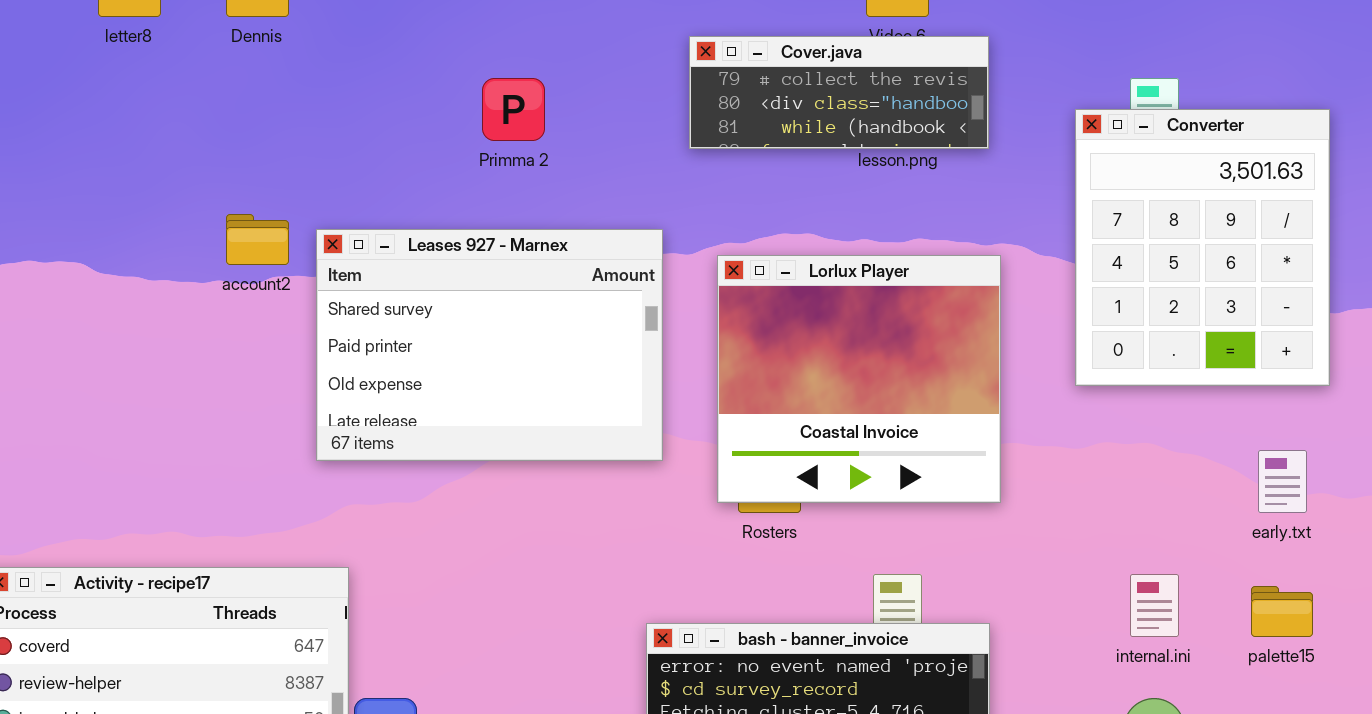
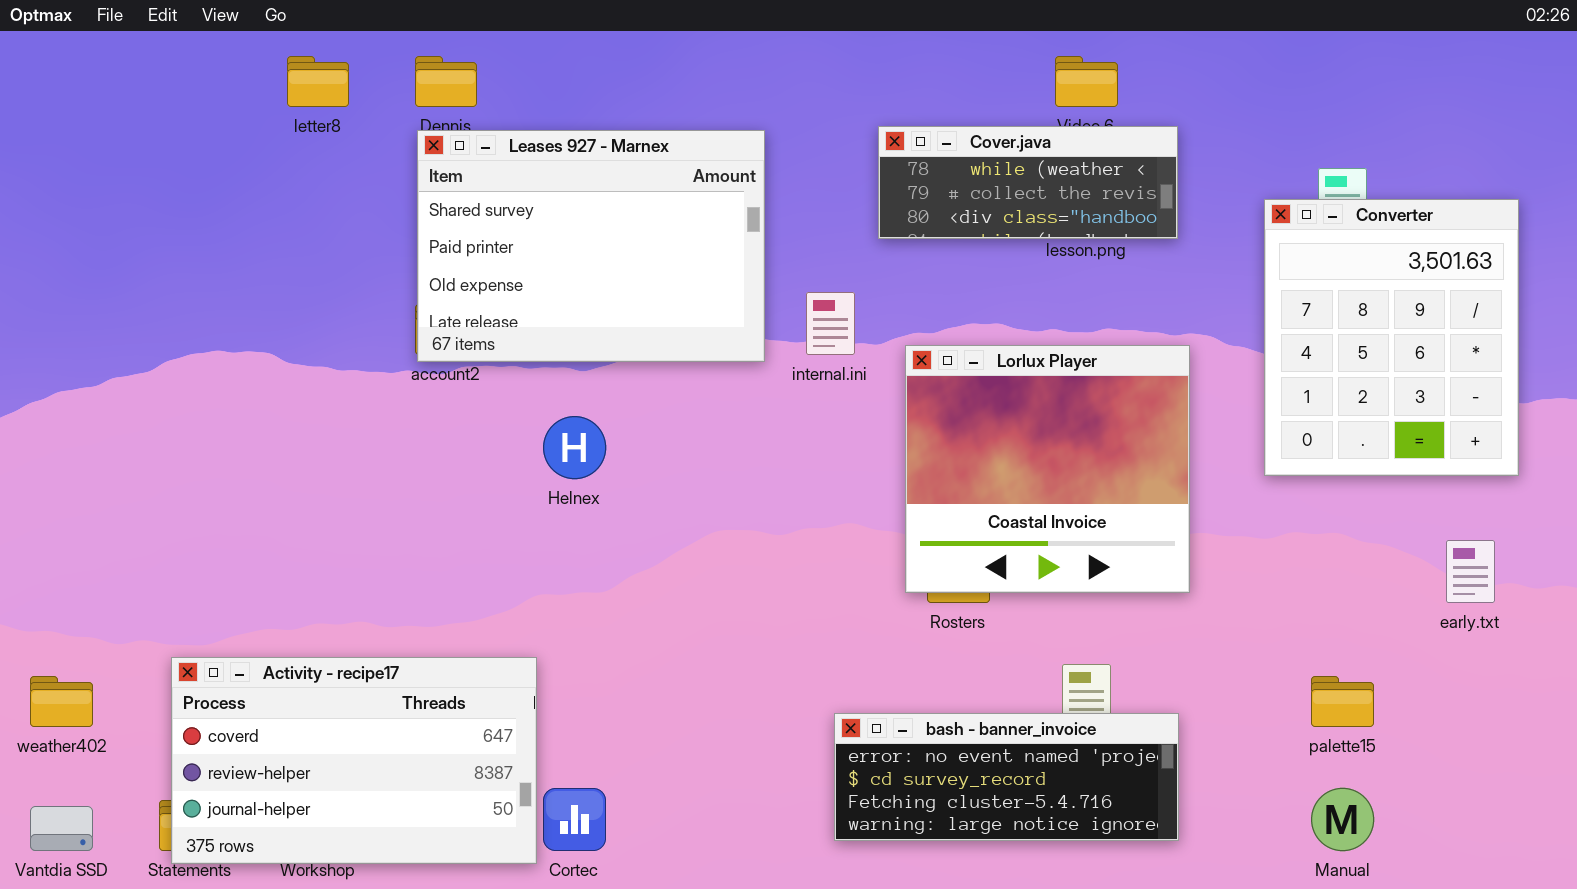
Cover.java: [689,36,989,149] -> [878,126,1178,239], scrolled up 1 row
Leases 927 - Marnex: [316,229,663,461] -> [417,130,765,362], moved
internal.ini: [1130,574,1179,637] -> [806,292,855,355], moved
palette15: [1251,586,1313,637] -> [1311,676,1374,727], moved

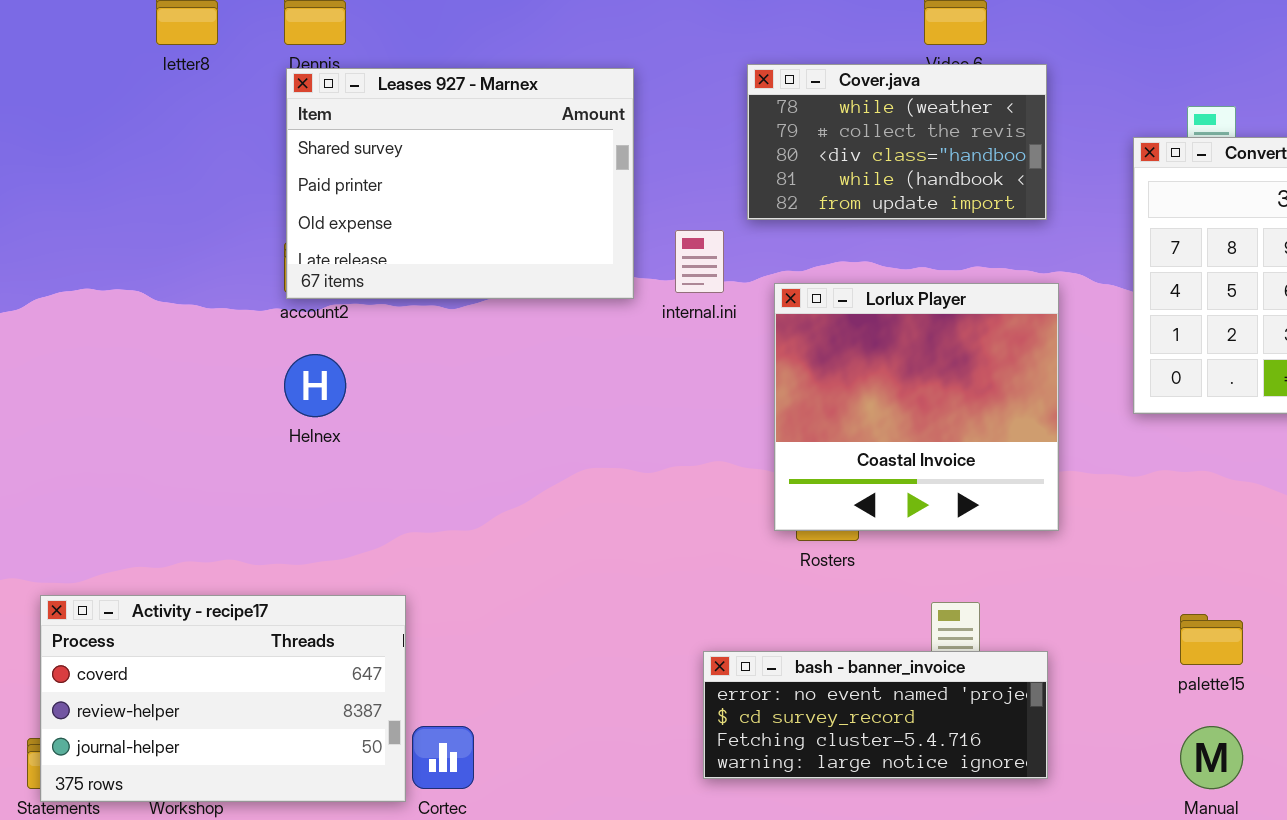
Cover.java: [878,126,1178,239] -> [747,64,1047,220], resized
Helnex: [543,416,606,479] -> [284,354,346,417], moved

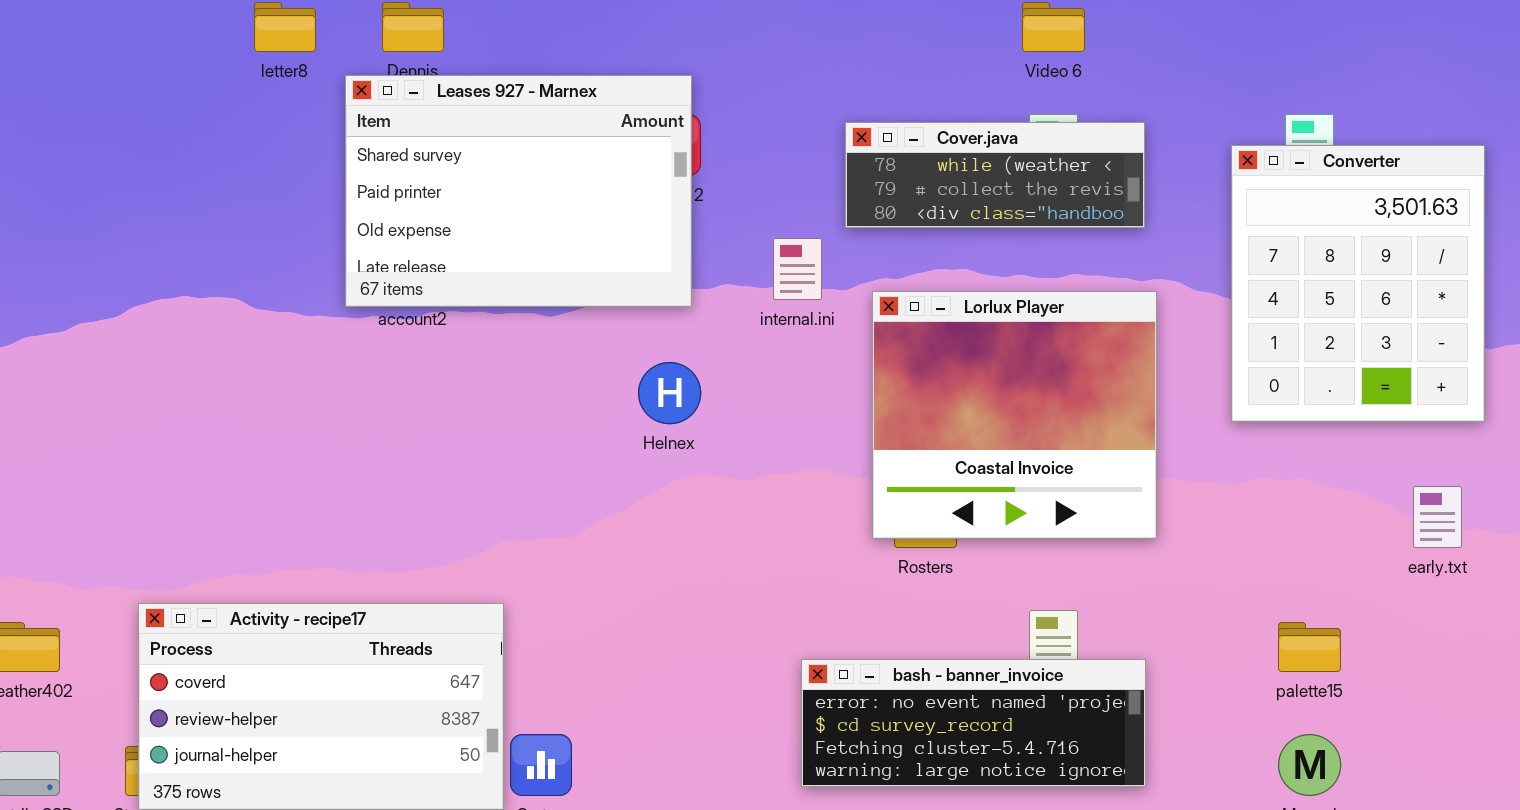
Cover.java: [747,64,1047,220] -> [845,122,1145,228], resized
Leases 927 - Marnex: [286,68,634,299] -> [345,75,692,307], moved
Helnex: [284,354,346,417] -> [638,362,701,424], moved

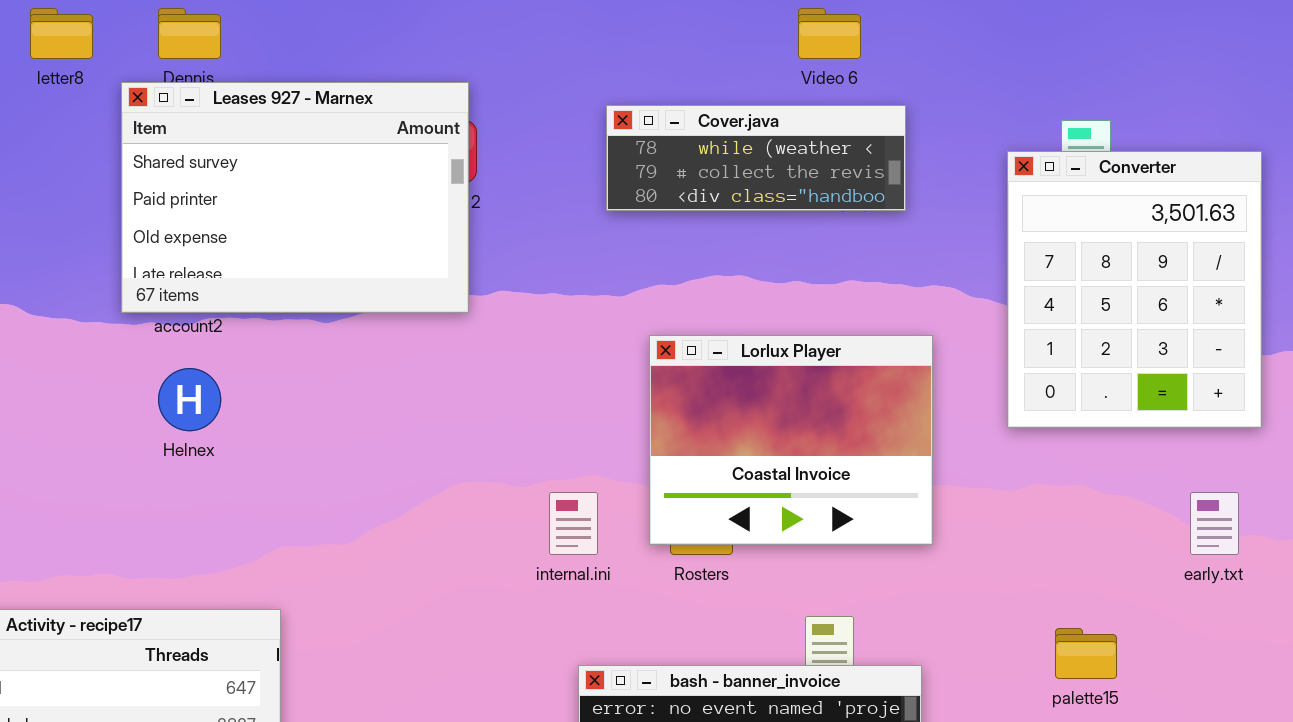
Cover.java: [845,122,1145,228] -> [606,105,906,211], moved
internal.ini: [773,238,822,300] -> [549,492,598,555], moved
Lorlux Player: [872,291,1157,539] -> [649,335,933,545], resized
Helnex: [638,362,701,424] -> [158,368,221,431], moved

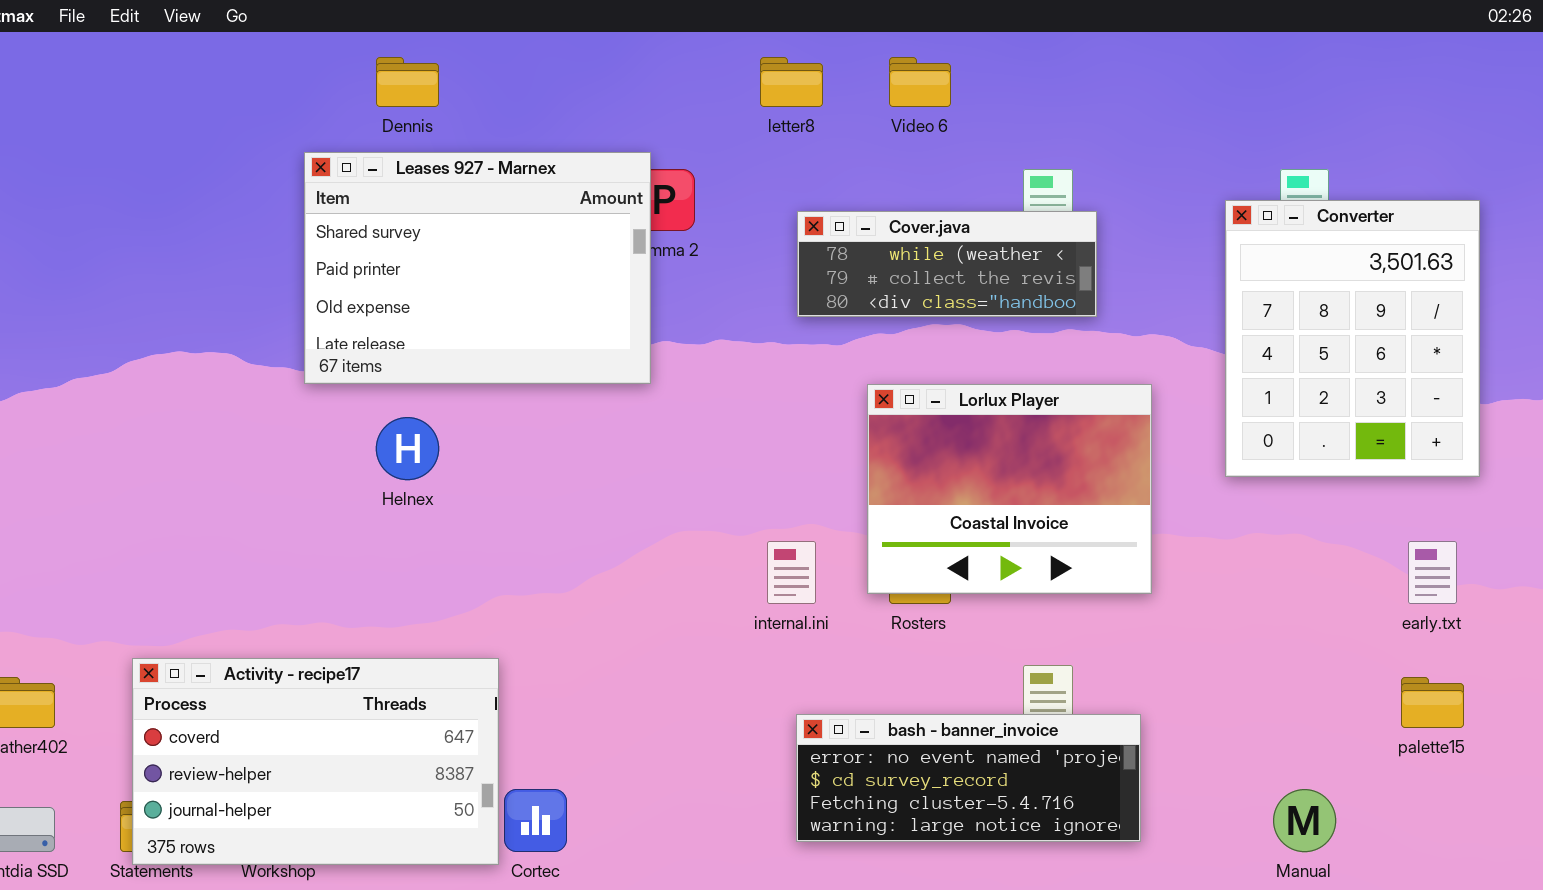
letter8: [30,8,93,59] -> [760,57,823,107], moved
Video 6: [798,8,861,59] -> [889,57,951,107], moved
Leases 927 - Marnex: [121,82,469,313] -> [304,152,651,384], moved
Cover.java: [606,105,906,211] -> [797,211,1097,317], moved
palette15: [1055,628,1117,679] -> [1401,677,1464,728], moved

